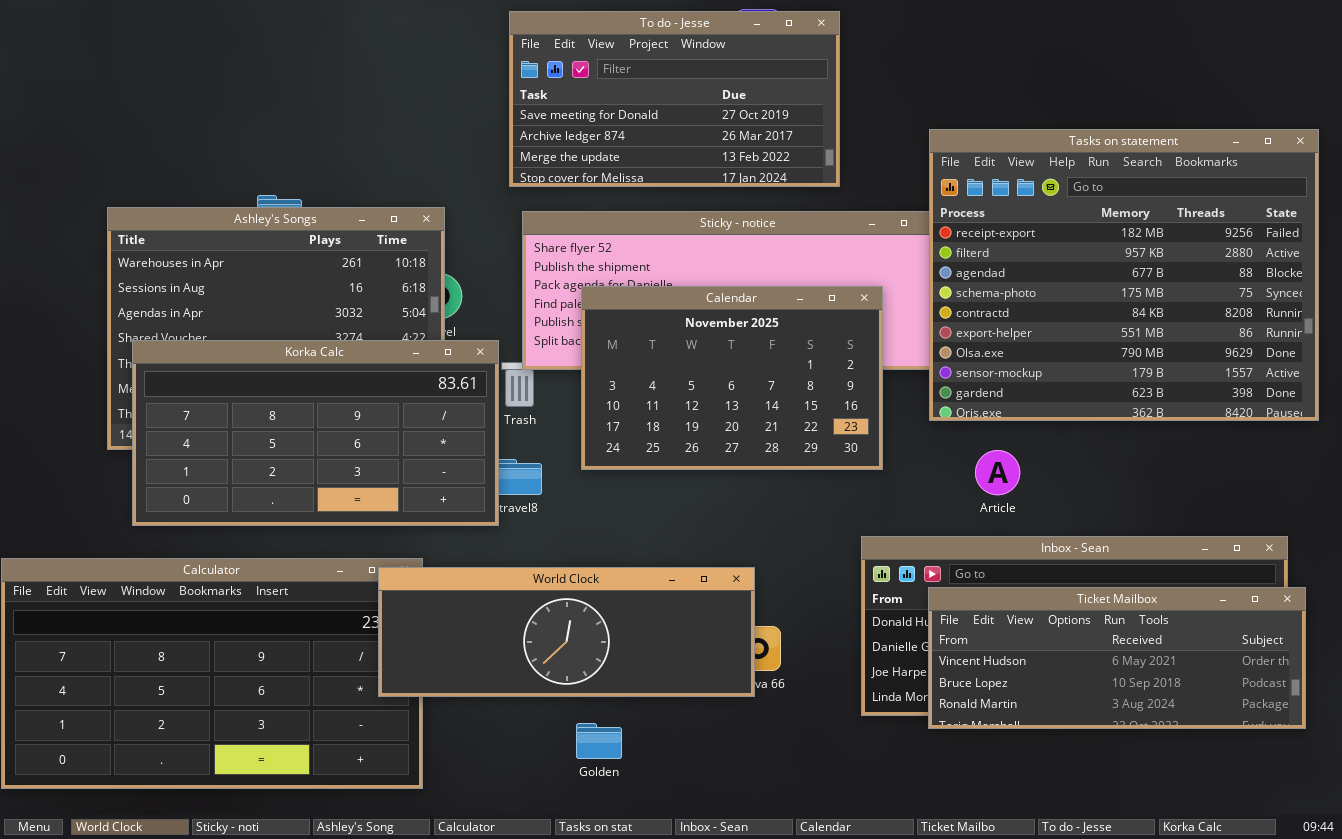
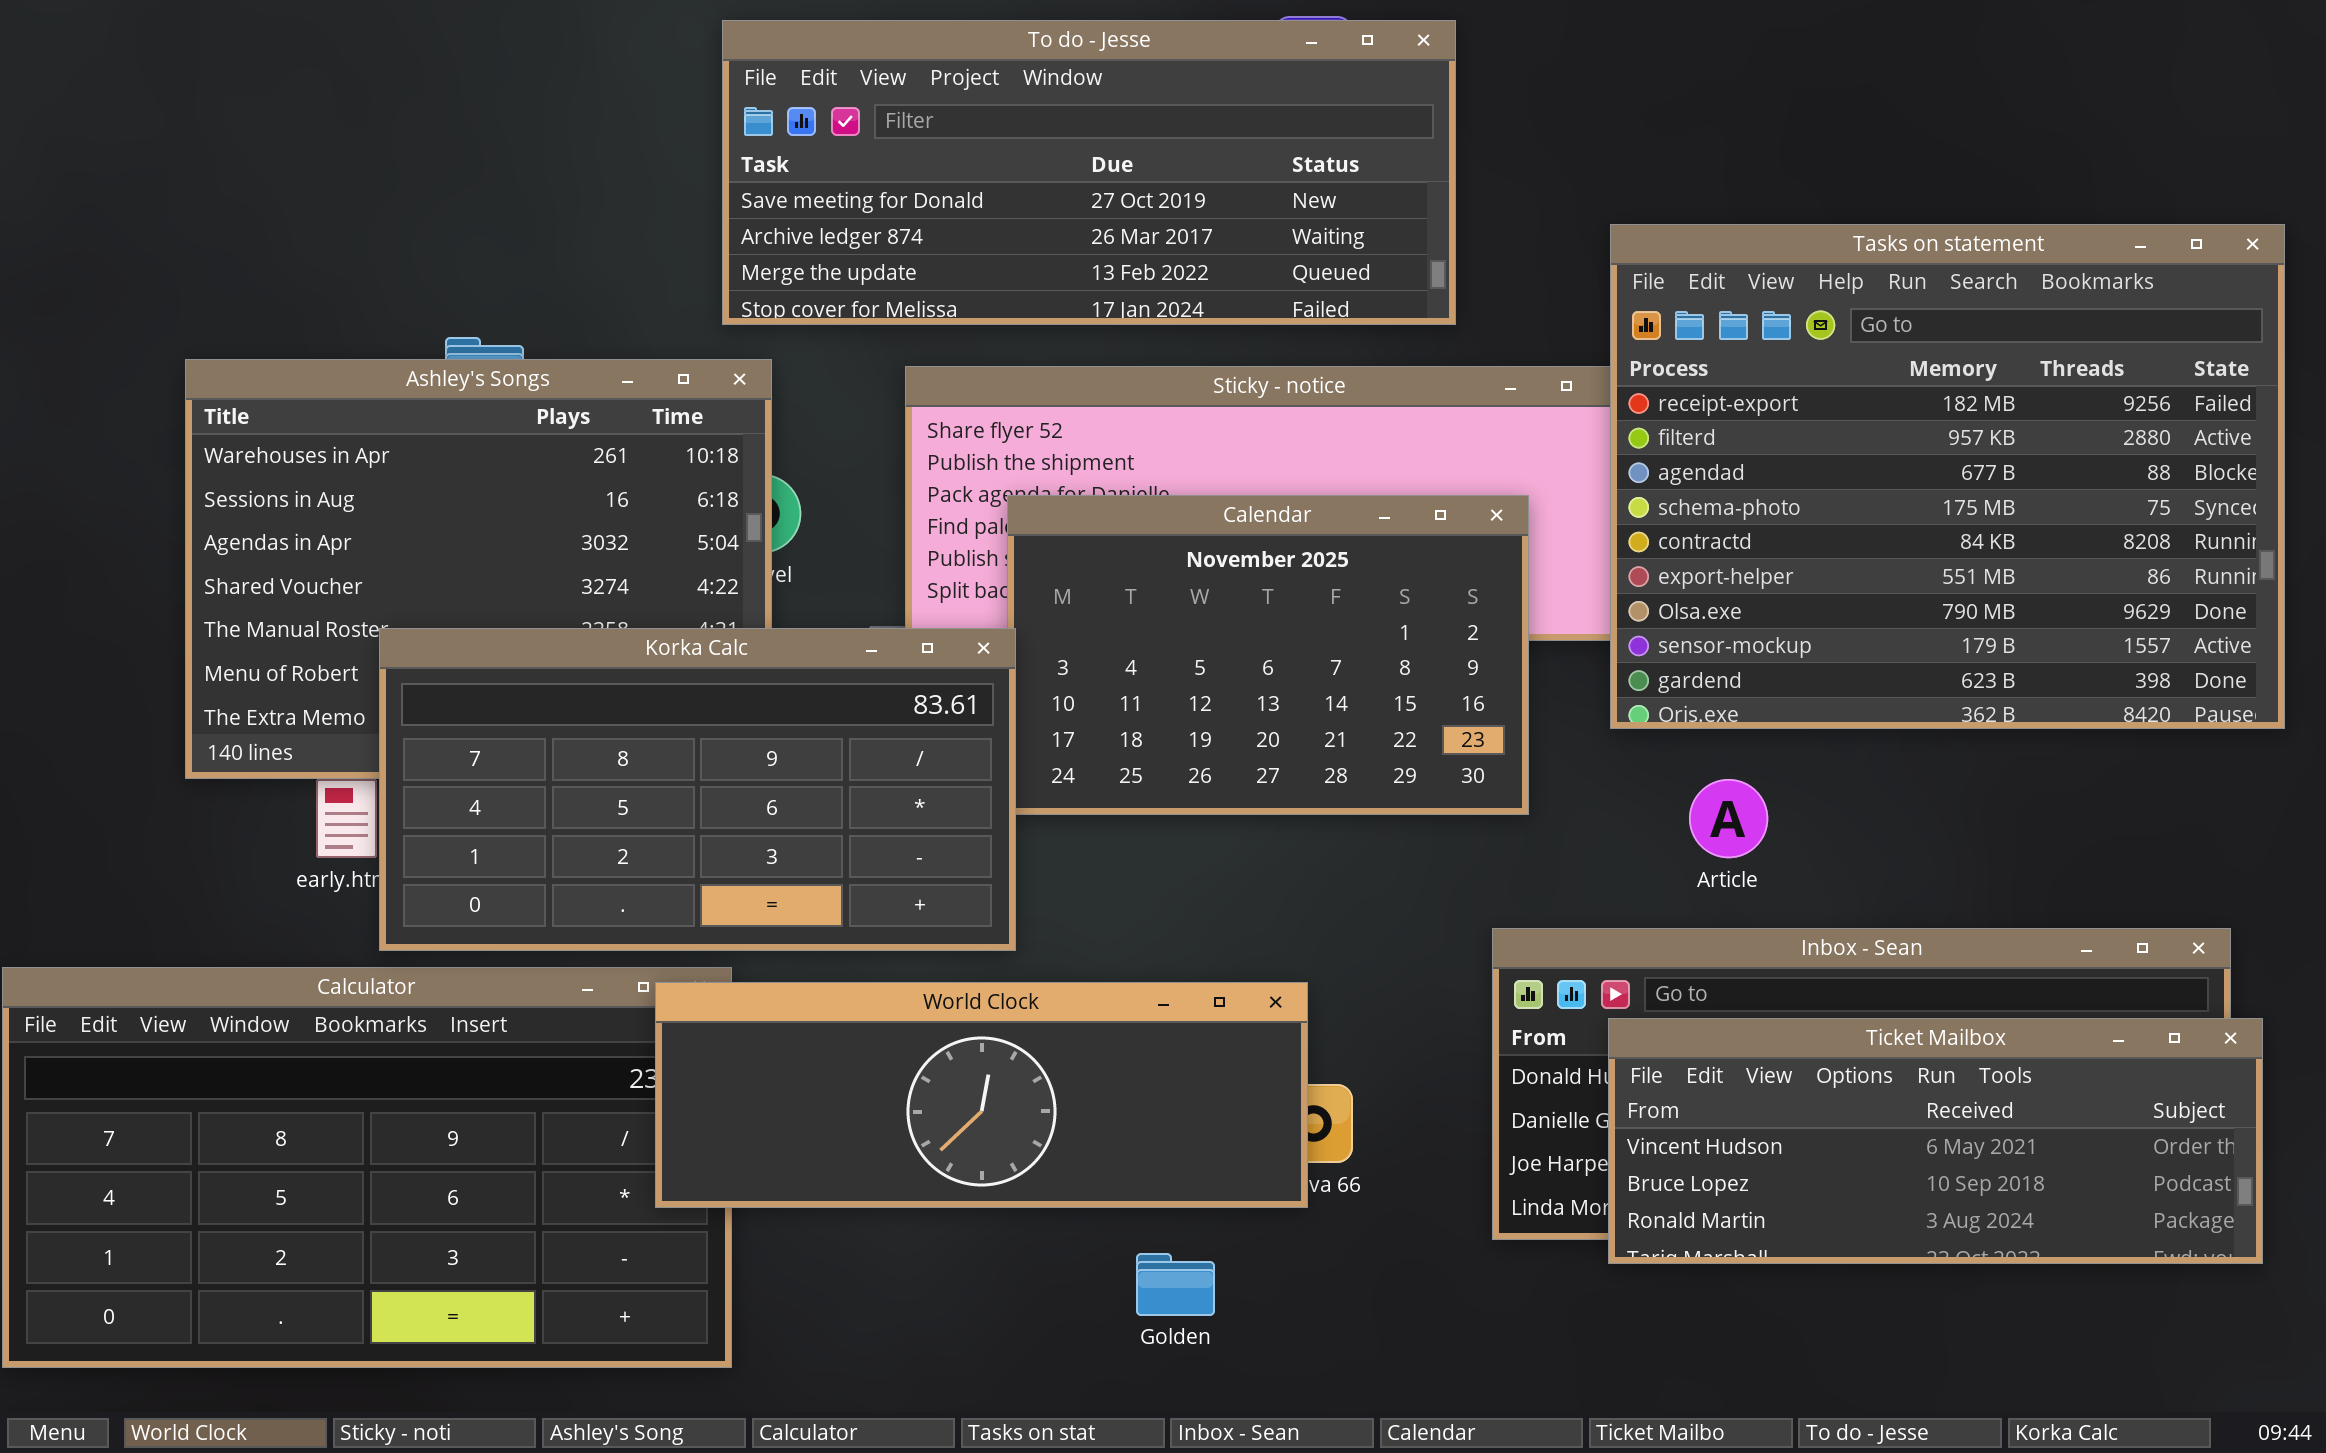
To do - Jesse: [509,11,840,187] -> [722,20,1456,325], resized
Korka Calc: [132,340,499,526] -> [379,628,1016,951], moved
Golden: [576,723,622,759] -> [1136,1253,1215,1316], moved

